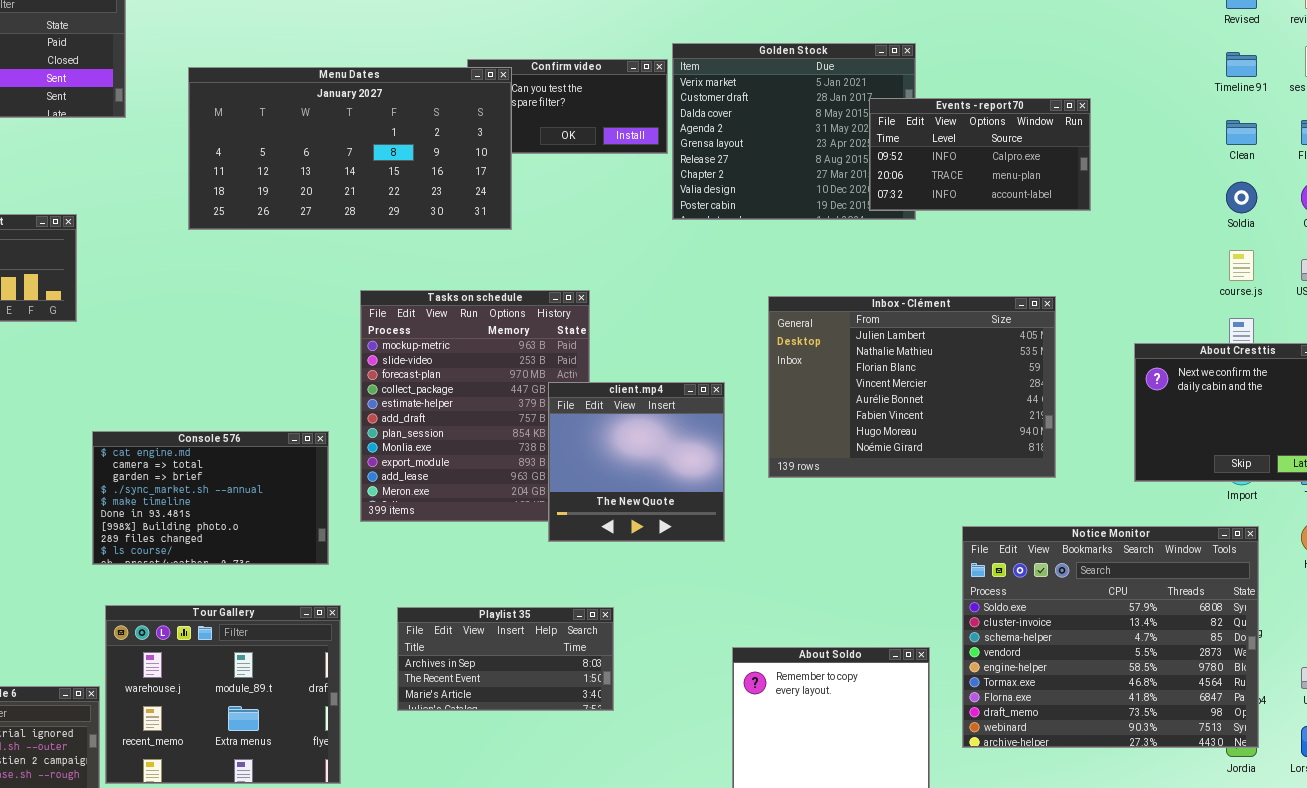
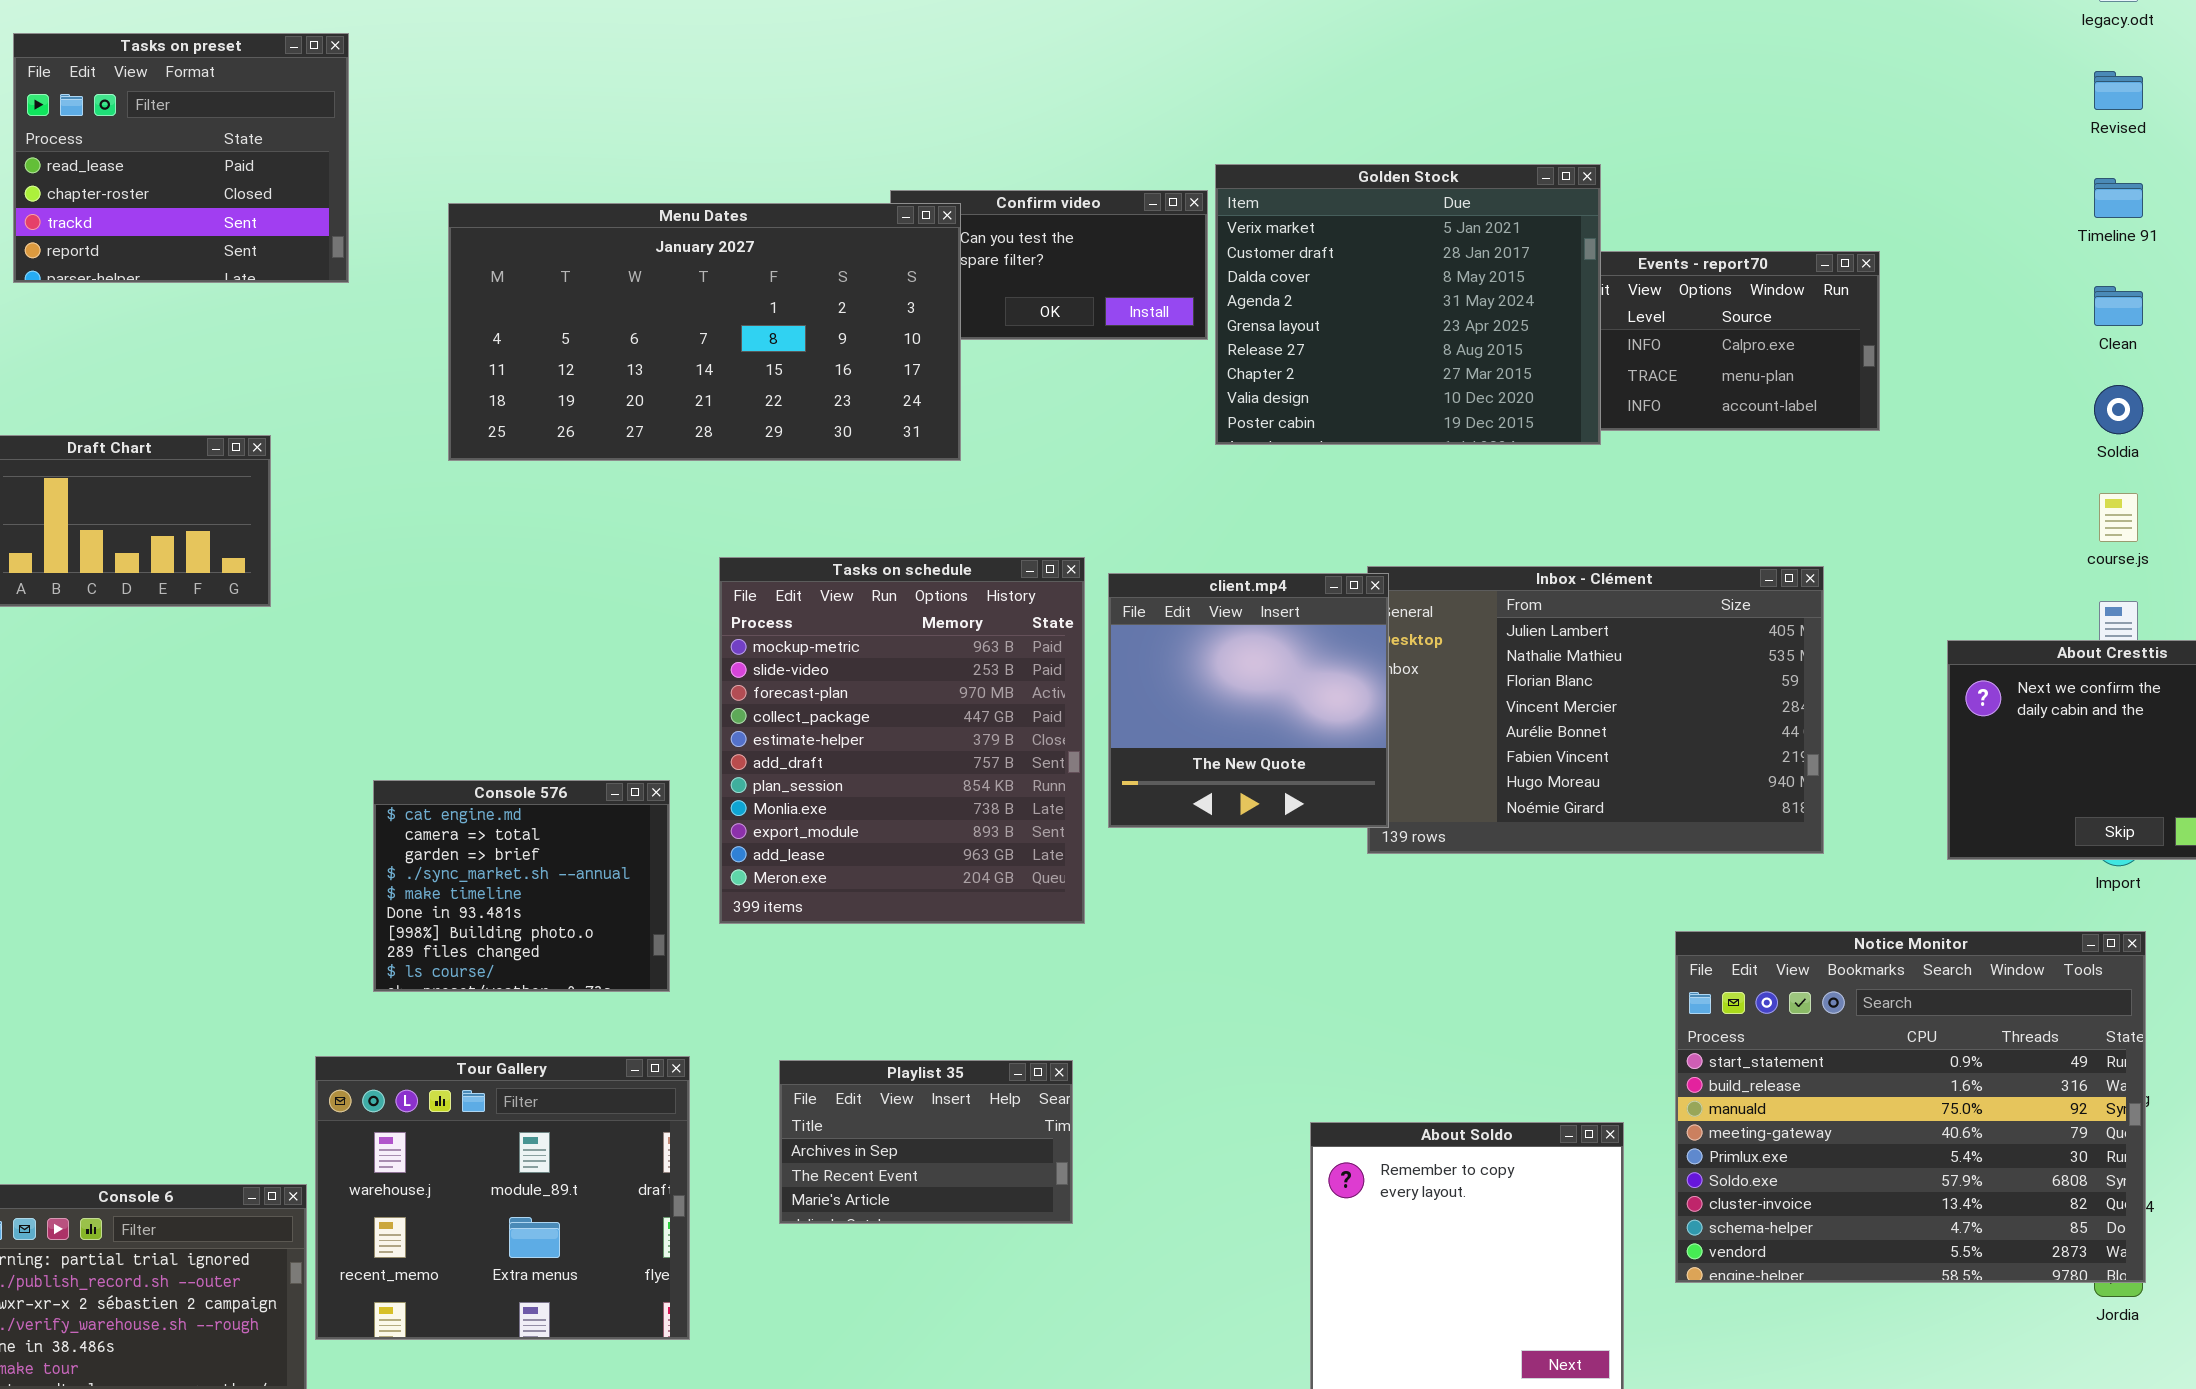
Golden Stock: [672,43,916,220] -> [1215,164,1601,445], raised
client.mp4: [548,382,725,542] -> [1108,573,1389,828], moved
Console 576: [92,431,329,565] -> [373,780,670,992], resized
Notice Monitor: [962,526,1259,748] -> [1675,931,2146,1283], scrolled up 5 rows
Playlist 35: [397,607,614,711] -> [779,1060,1073,1224], resized

